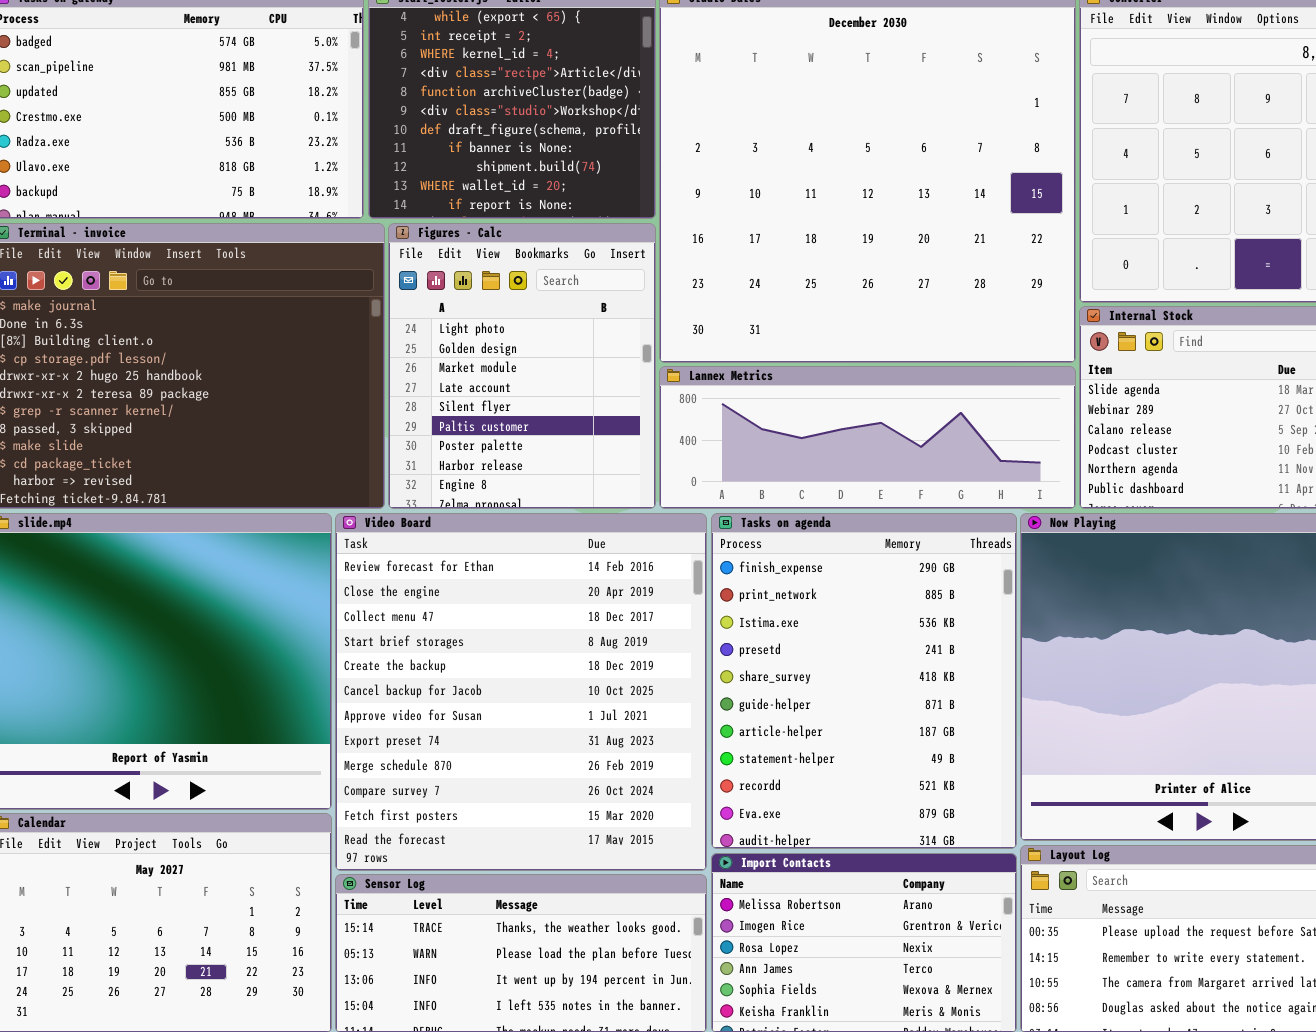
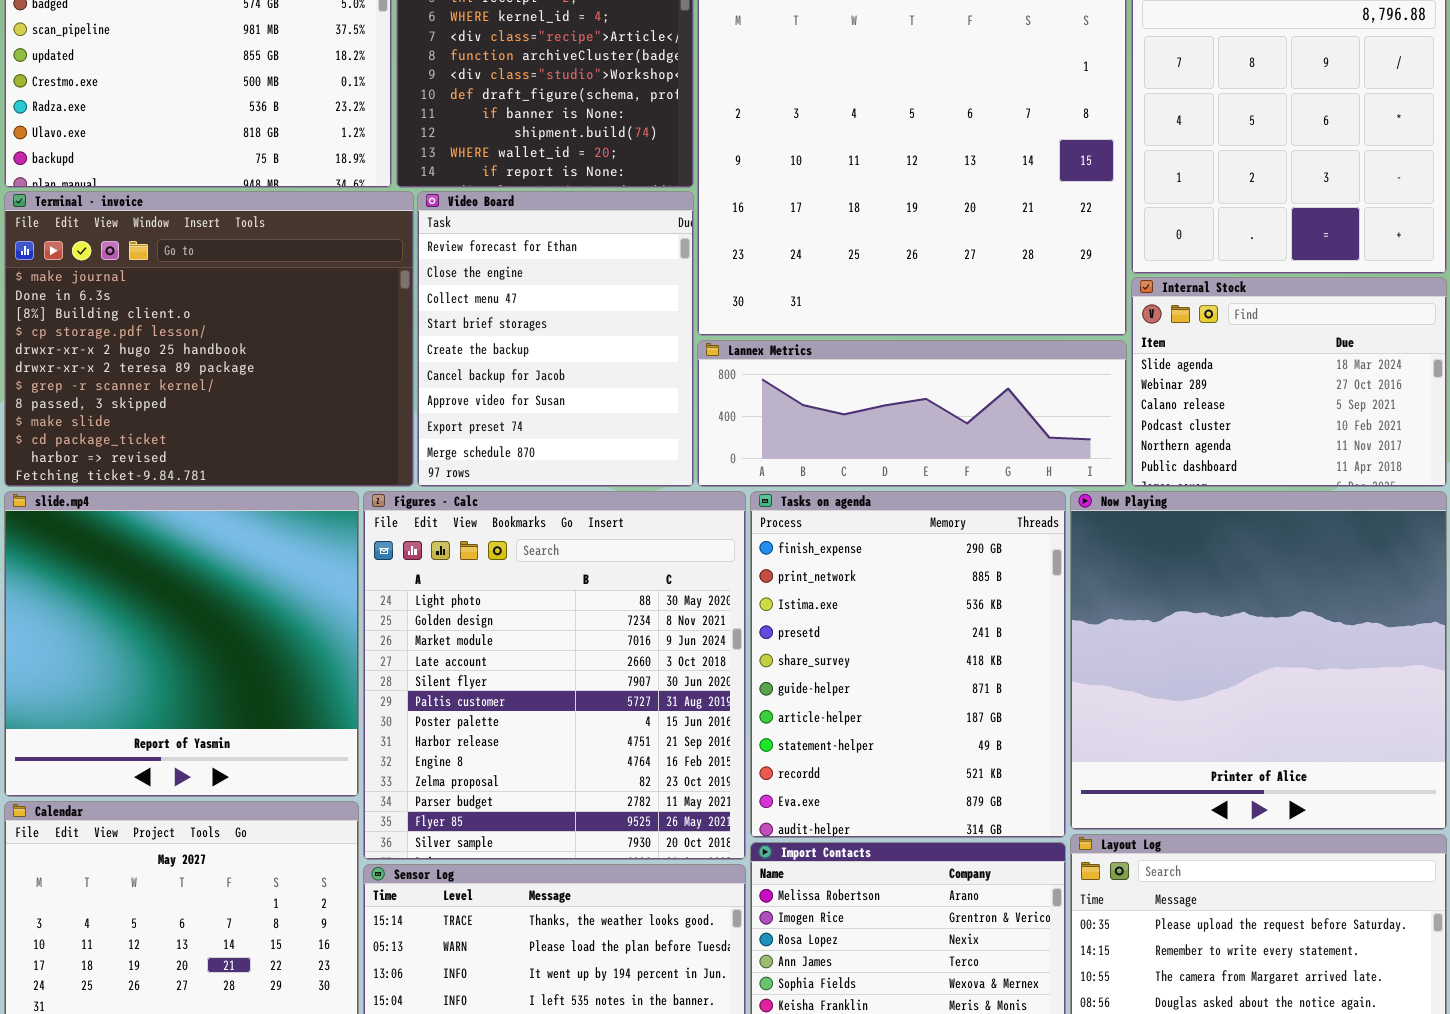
Figures - Calc: [388,223,656,509] -> [363,491,746,860], moved, resized
Video Board: [335,513,707,871] -> [417,191,694,487], moved, resized

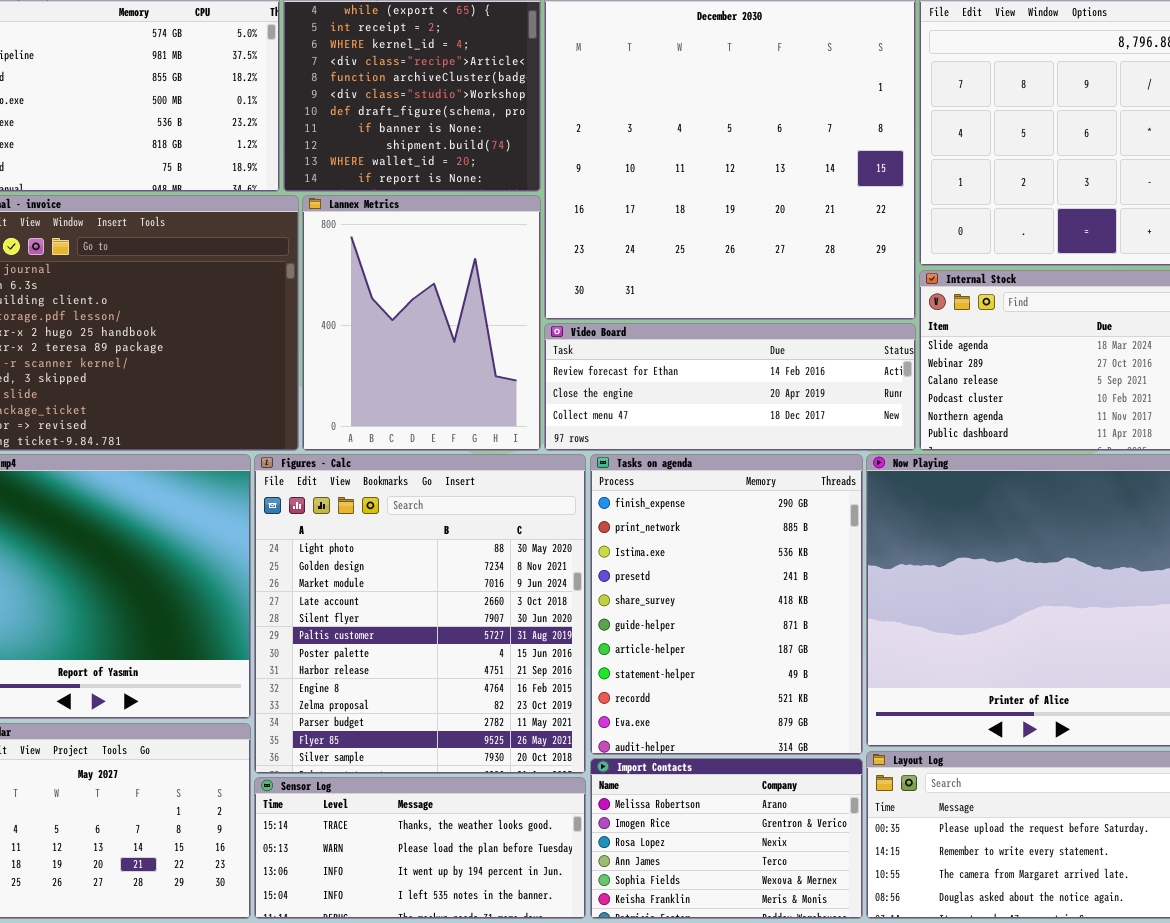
Video Board: [417,191,694,487] -> [544,323,916,451], moved, resized
Lannex Metrics: [697,340,1127,487] -> [302,195,541,451], moved, resized

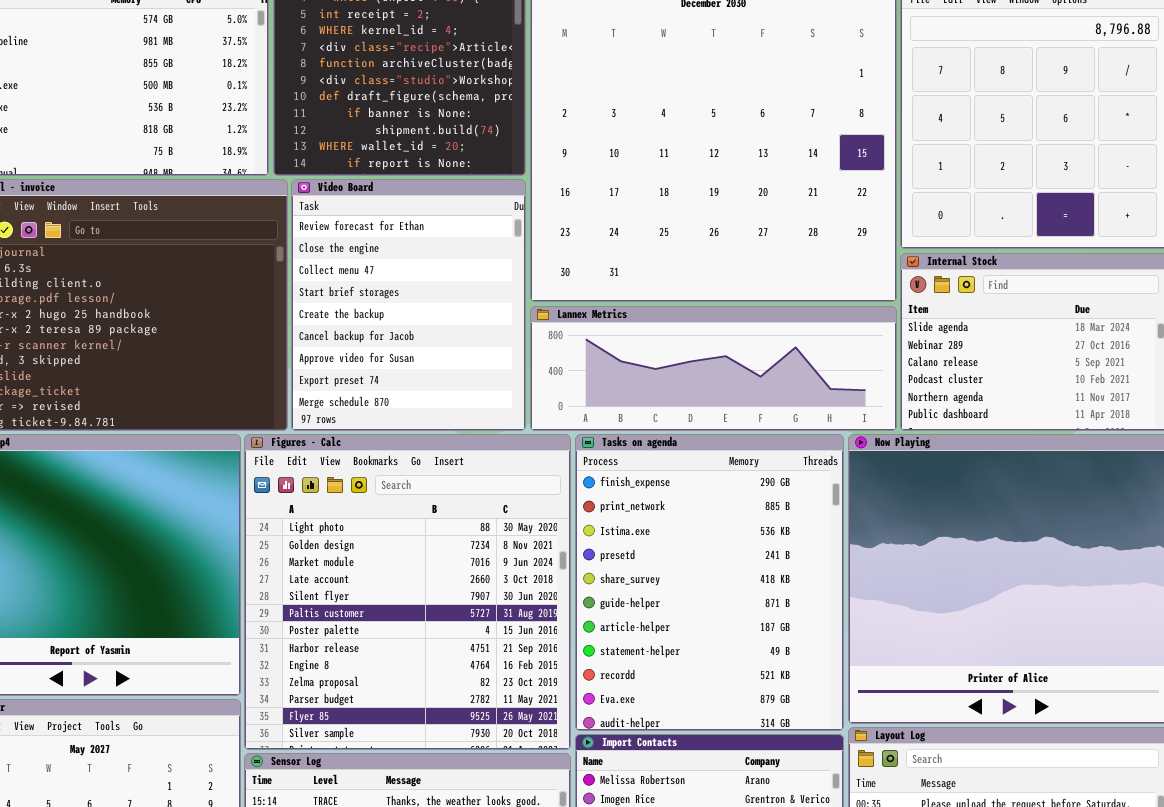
Lannex Metrics: [302,195,541,451] -> [530,306,897,431], moved, resized
Video Board: [544,323,916,451] -> [291,179,526,431], moved, resized

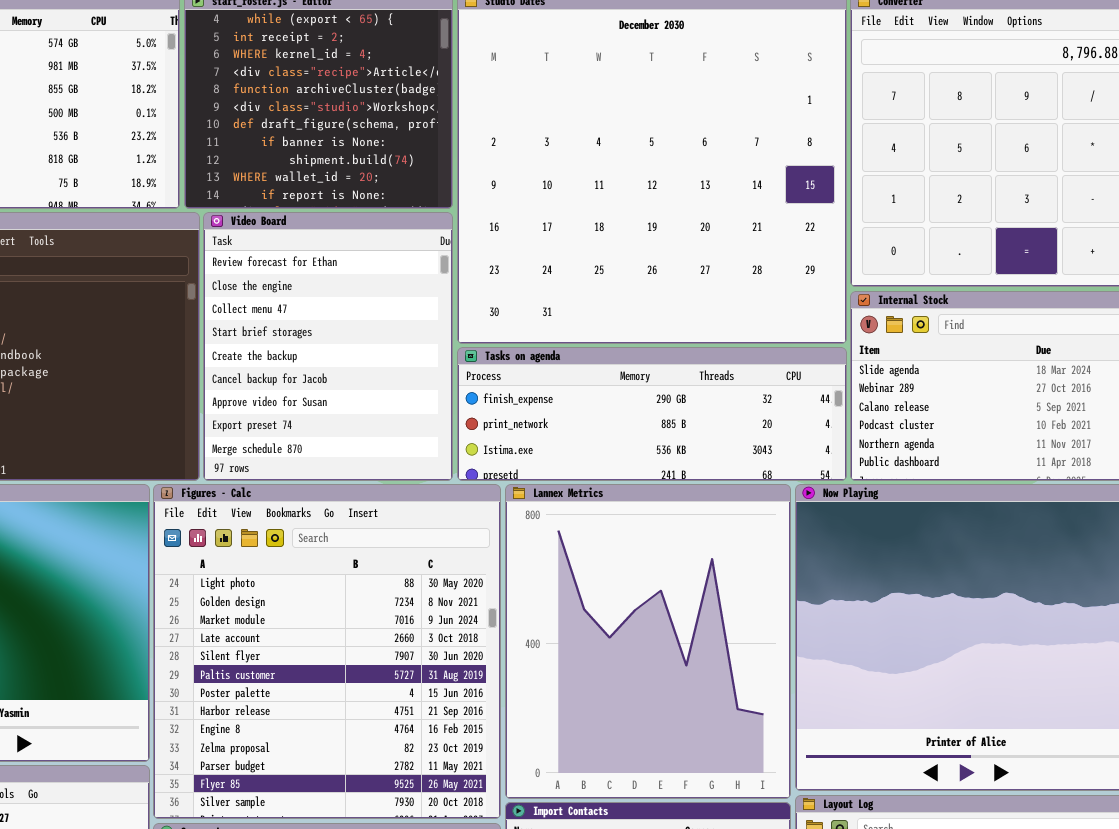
Lannex Metrics: [530,306,897,431] -> [505,484,791,799], moved, resized
Tasks on agenda: [575,434,844,731] -> [457,347,847,481], moved, resized

